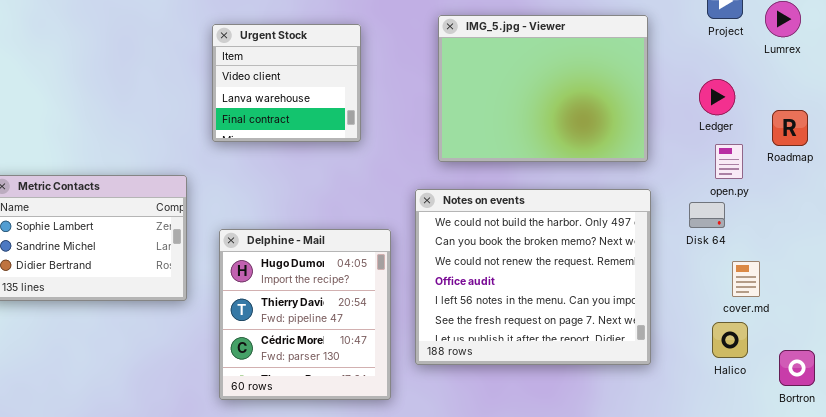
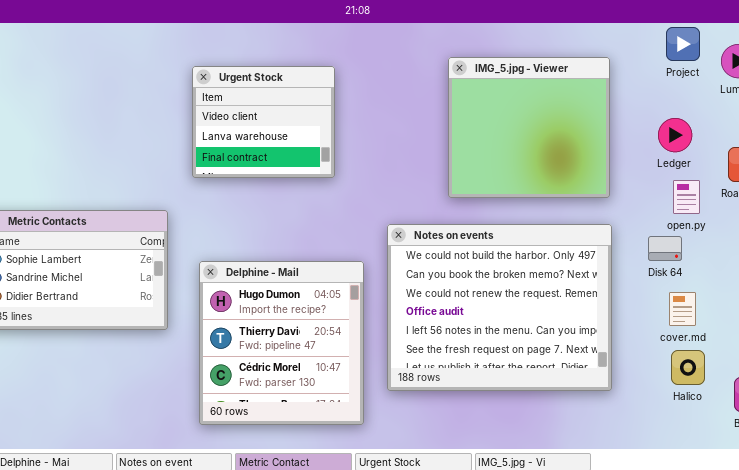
IMG_5.jpg - Viewer: [438,15,648,162] -> [448,57,610,198], resized
cover.md: [732,261,760,297] -> [669,292,696,326], moved

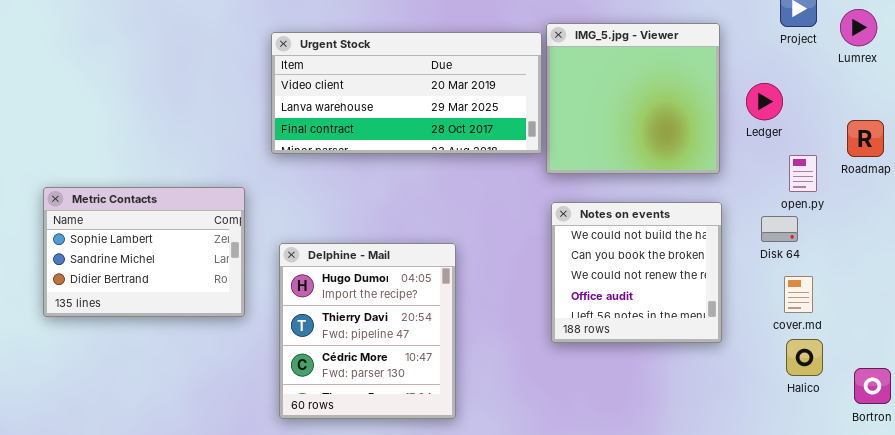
Urgent Stock: [192,66,335,178] -> [271,32,542,154], resized
Ledger: [658,118,692,152] -> [746,83,783,120], moved
Notes on events: [387,224,612,391] -> [551,202,722,343], resized

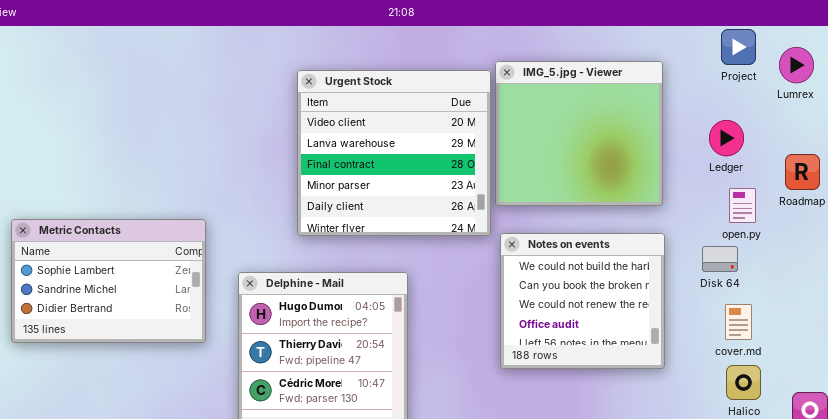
Urgent Stock: [271,32,542,154] -> [297,70,491,236], resized
Ledger: [746,83,783,120] -> [709,120,744,156], moved

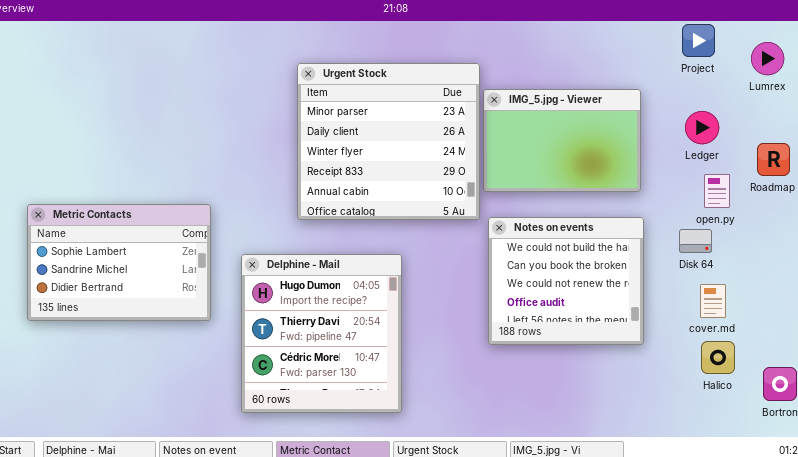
Project: [721,29,756,65] -> [682,24,715,57], moved
IMG_5.jpg - Viewer: [495,61,663,206] -> [483,89,641,192], resized
Urgent Stock: [297,70,491,236] -> [297,63,480,220], scrolled down 3 rows

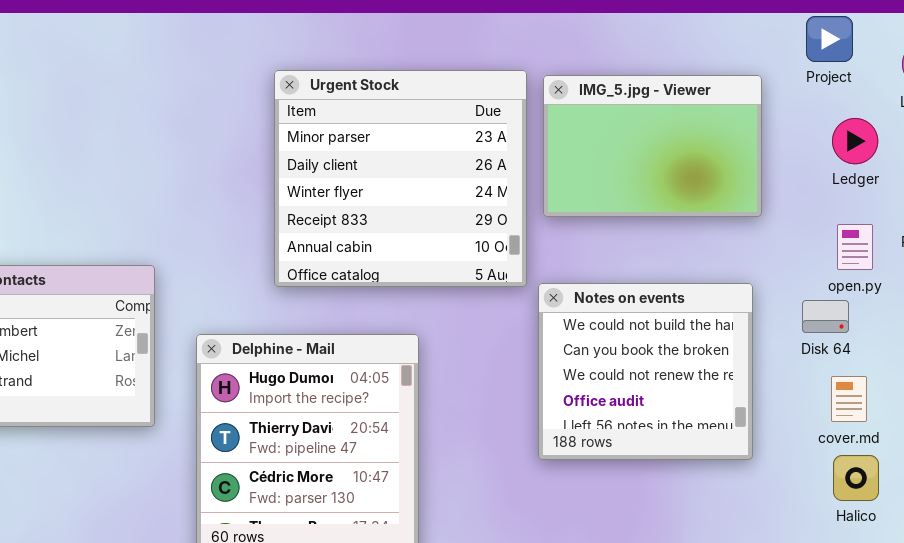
IMG_5.jpg - Viewer: [483,89,641,192] -> [543,75,762,217], moved
Ledger: [685,111,719,144] -> [832,118,878,164], moved

